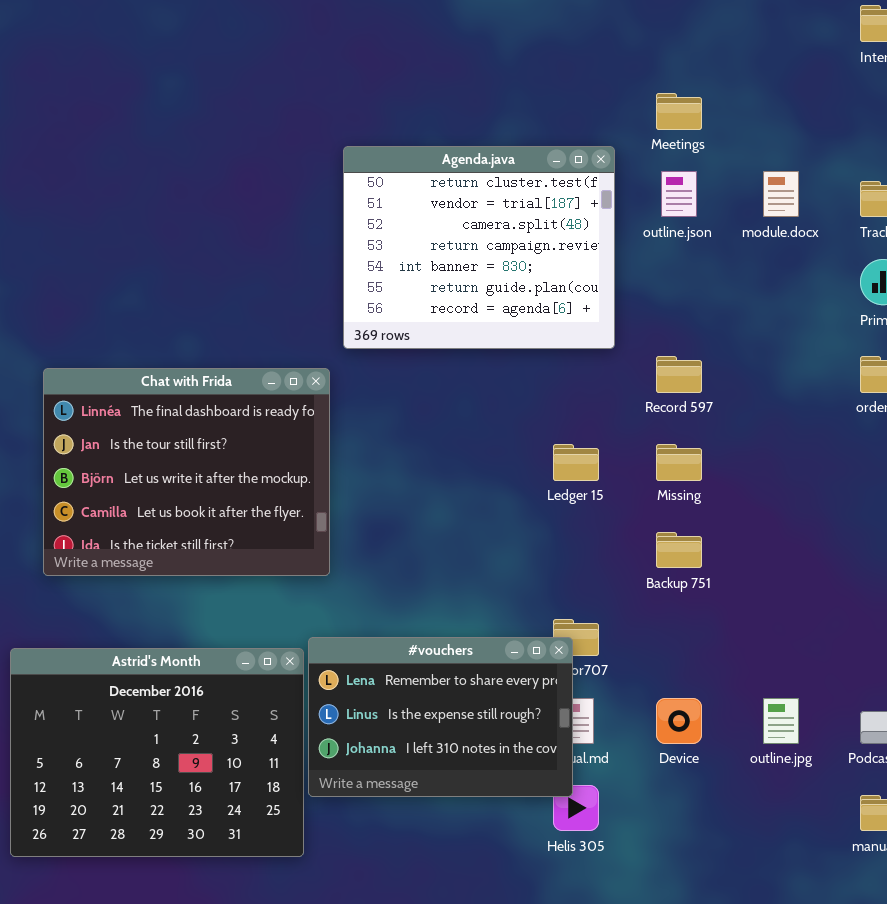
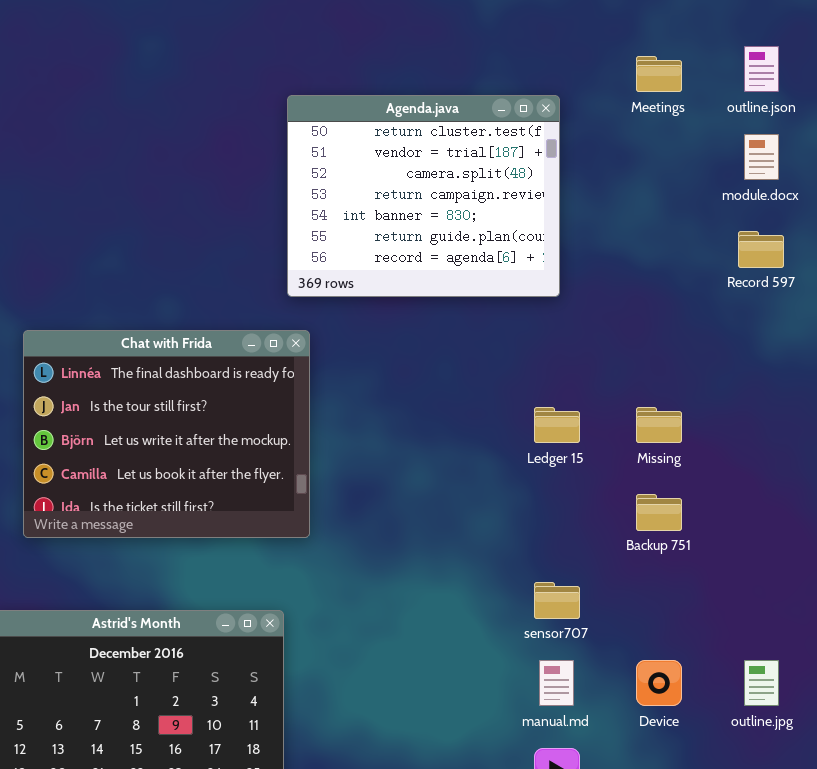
Agenda.java: [343,146,615,349] -> [287,95,560,297], moved
outline.json: [661,171,697,217] -> [744,46,779,92], moved
Record 597: [656,356,702,393] -> [738,231,784,268], moved
#vouchers: [308,637,573,797] -> none, closed

